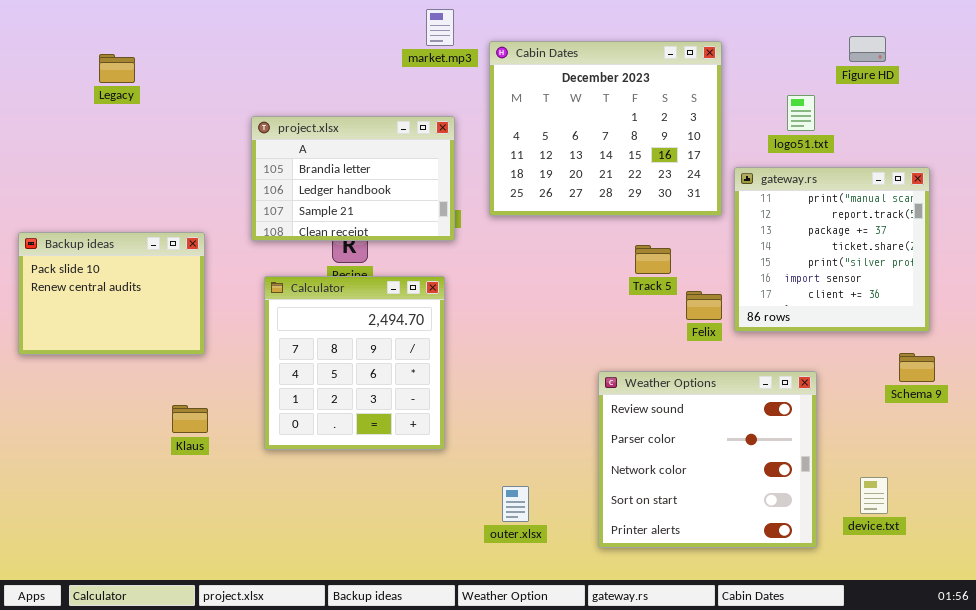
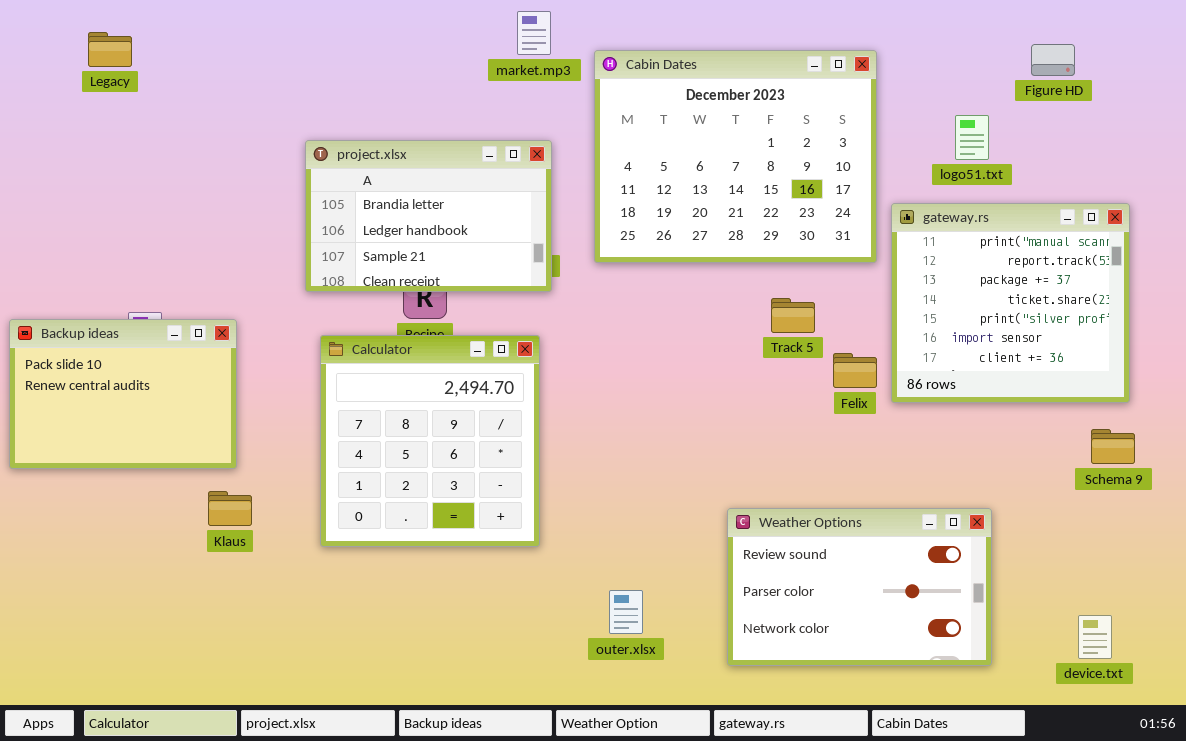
Legacy: [99,54,135,83] -> [88,32,132,67], moved
Backup ideas: [18,232,205,355] -> [9,319,237,469], moved
Weather Options: [598,371,817,548] -> [727,508,992,666], resized
device.txt: [860,477,888,514] -> [1078,615,1112,659], moved

